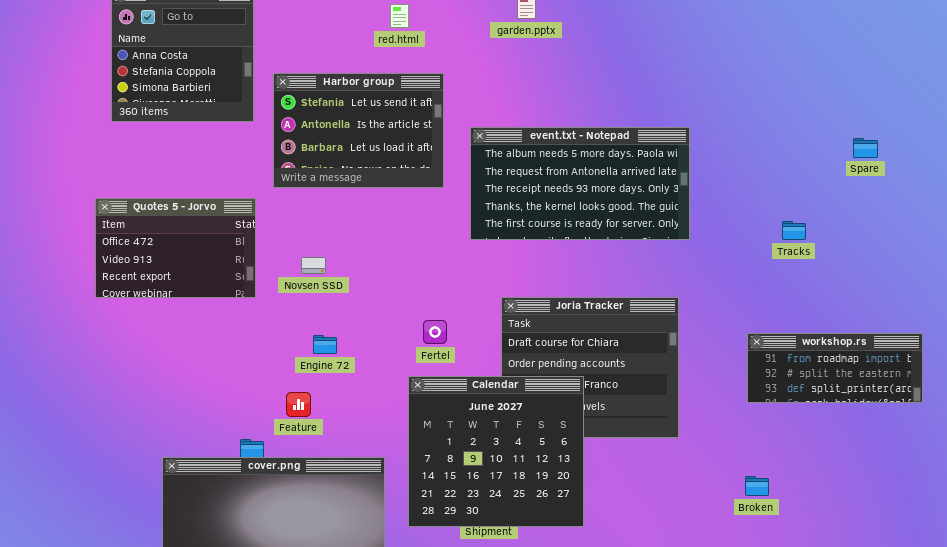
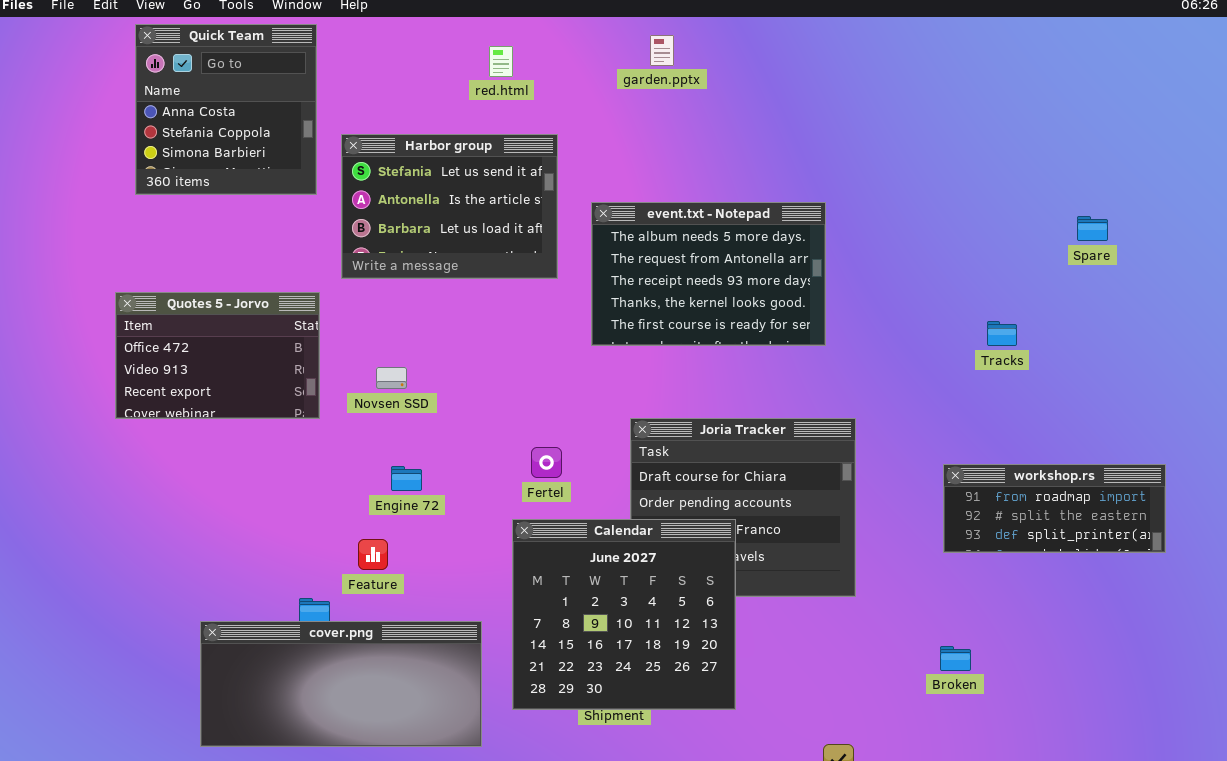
event.txt - Notepad: [470,127,690,240] -> [591,202,826,346], resized

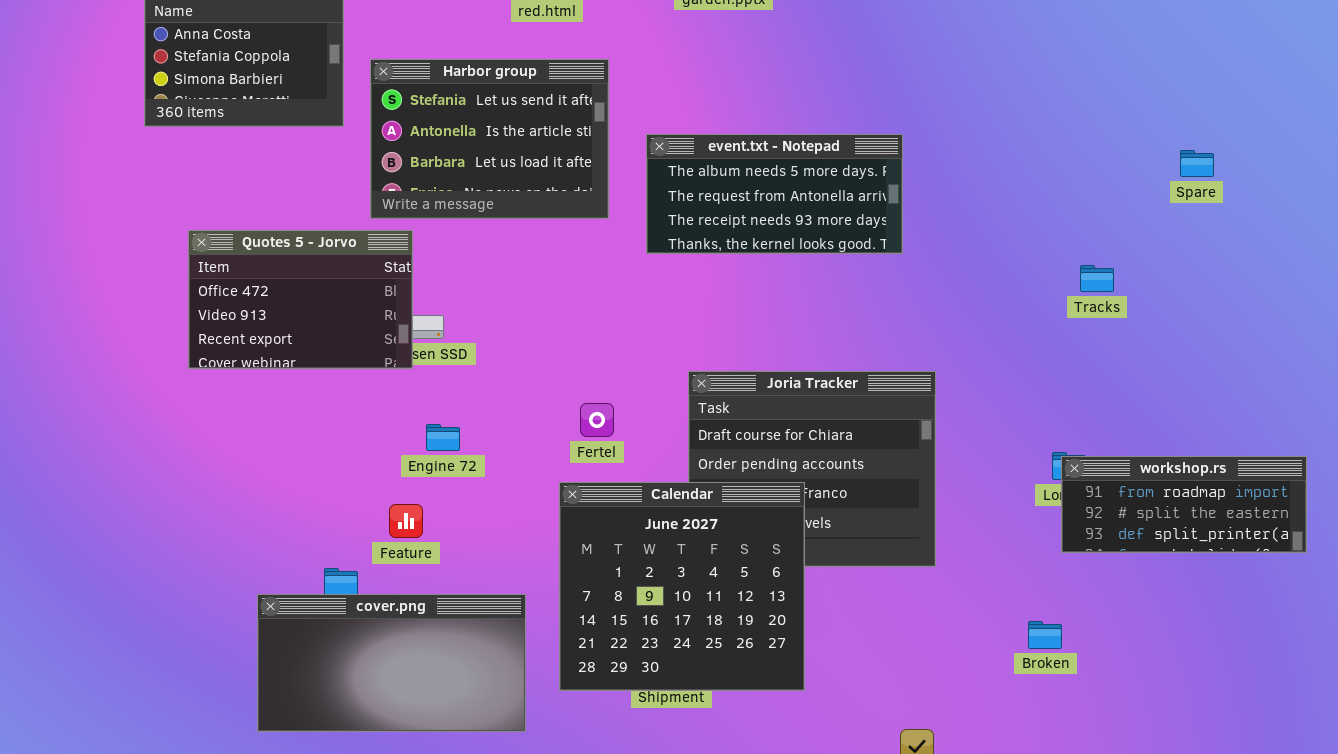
event.txt - Notepad: [591,202,826,346] -> [646,134,903,254], resized
Quotes 5 - Jorvo: [115,292,320,419] -> [188,230,413,369], moved
workshop.rs: [943,464,1166,553] -> [1061,456,1307,553], moved
cover.png: [200,621,482,747] -> [257,594,526,732], resized

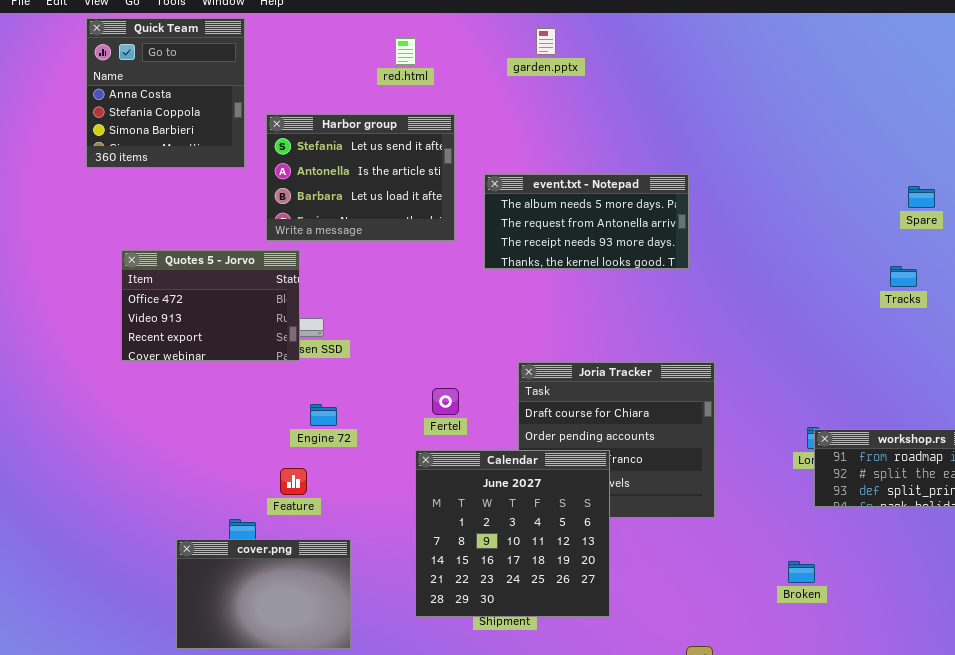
Tracks: [1080,265,1114,292] -> [890,266,917,287], moved
cover.png: [257,594,526,732] -> [176,539,351,649], resized

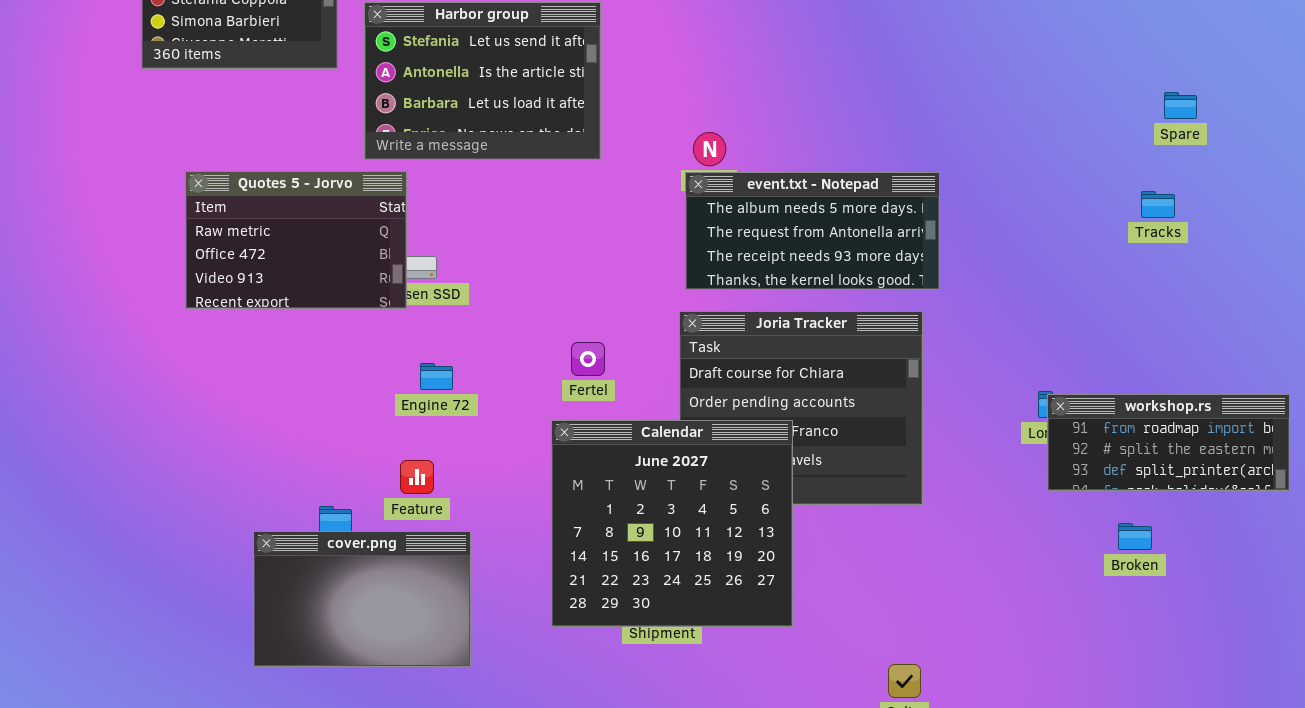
event.txt - Notepad: [484,174,689,269] -> [685,172,940,290], moved
Quotes 5 - Jorvo: [121,250,300,361] -> [185,171,407,309], scrolled up 1 row
Feature: [280,468,307,495] -> [400,460,434,494], moved
Broken: [788,561,815,583] -> [1118,523,1152,550], moved

